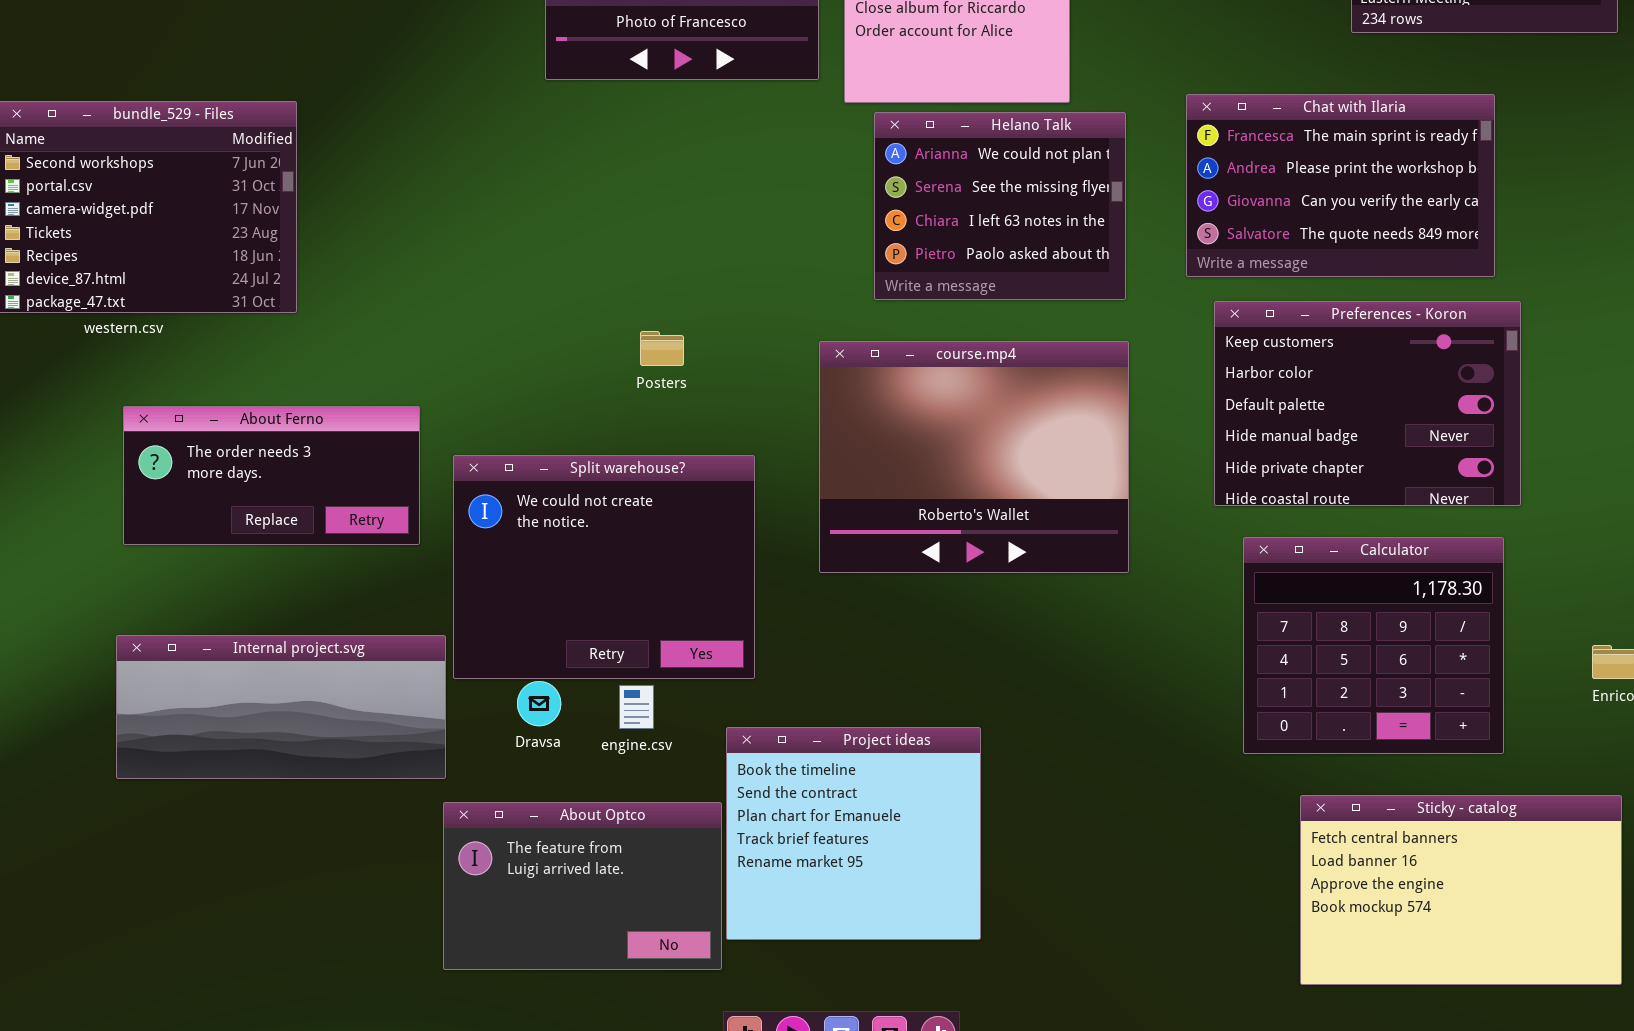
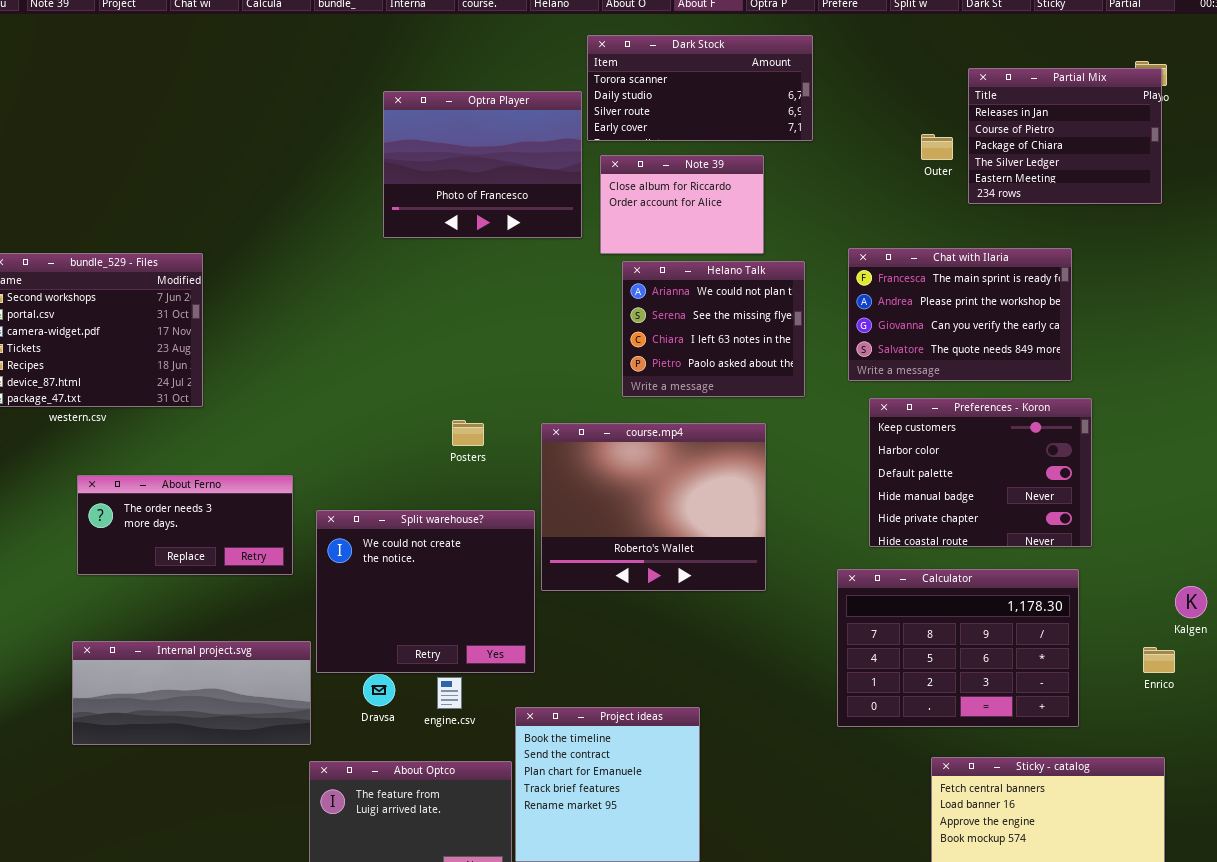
course.mp4: [819,341,1129,573] -> [541,423,766,591], moved
Calculator: [1243,537,1504,754] -> [837,569,1079,727], resized

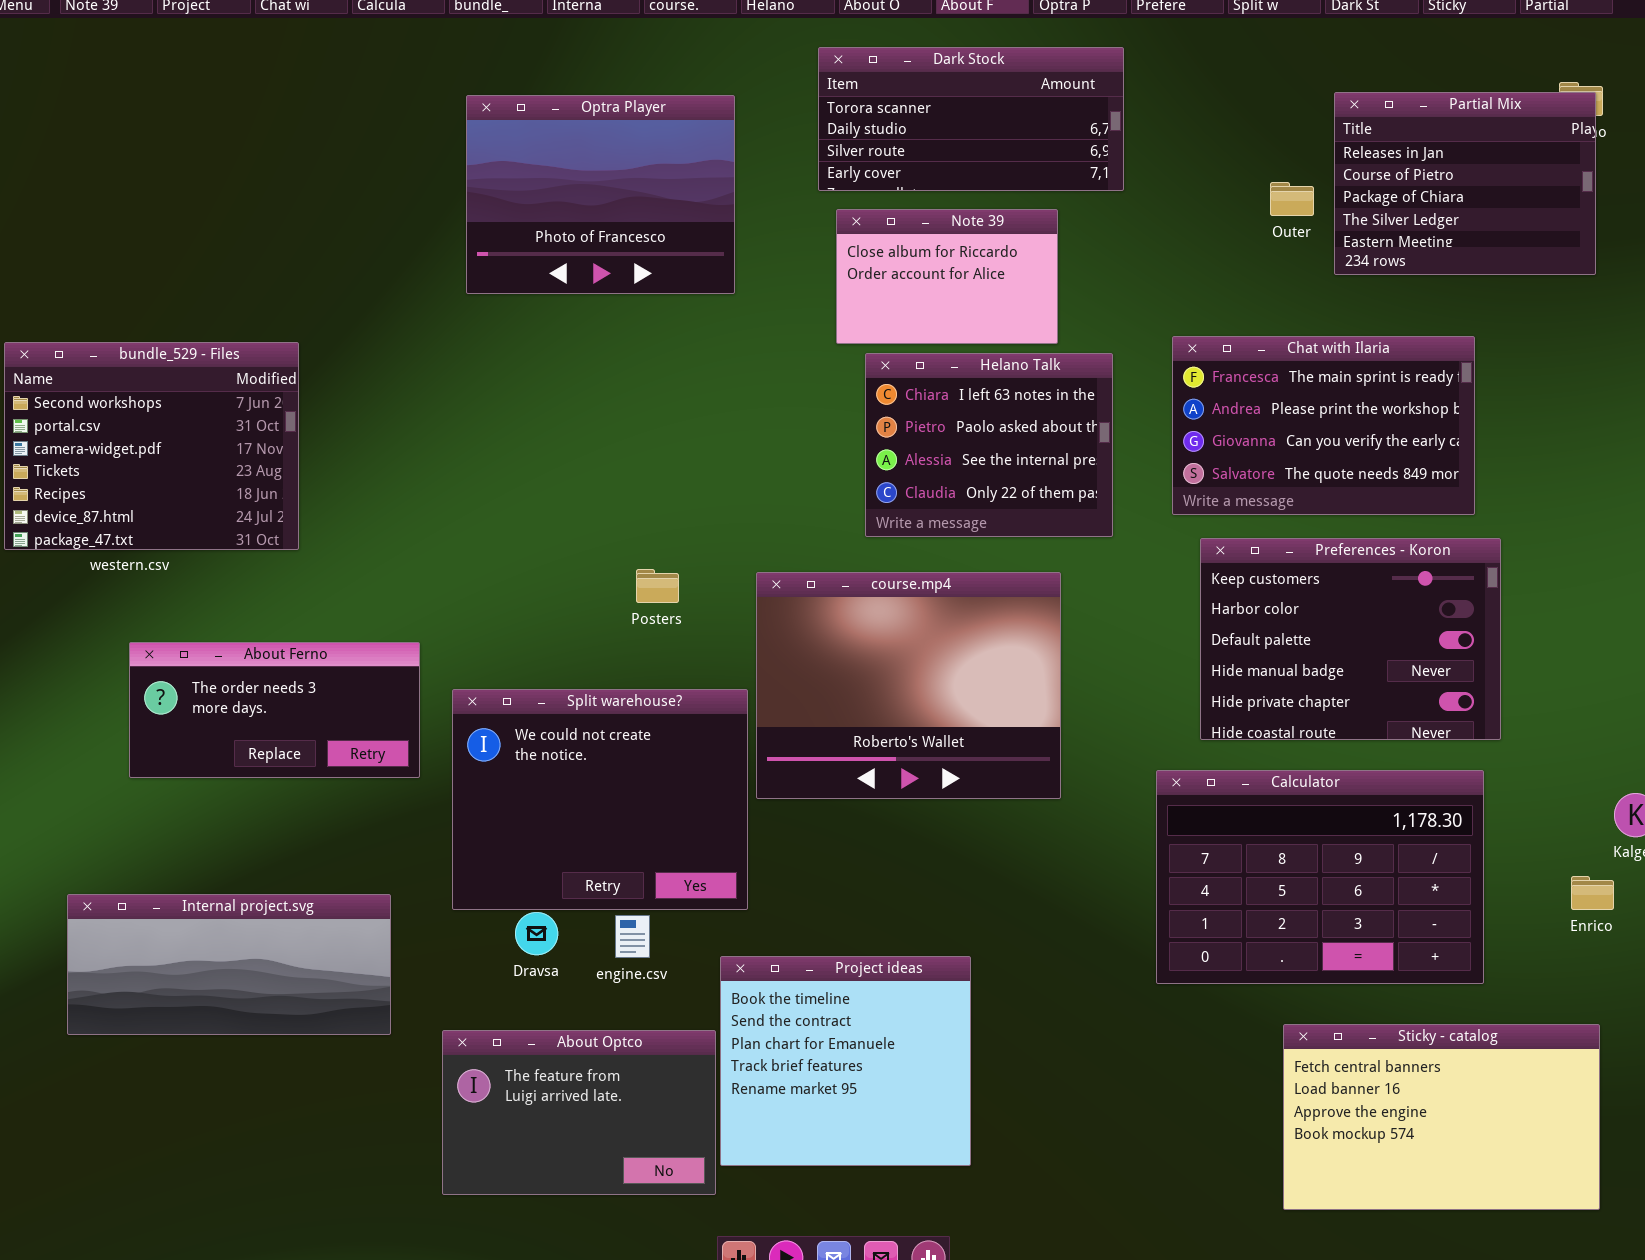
Optra Player: [383,91,582,238] -> [466,95,735,294], moved
Helano Talk: [622,261,805,397] -> [865,353,1113,537], scrolled down 2 rows
Internal project.svg: [72,641,311,745] -> [67,894,391,1035], moved

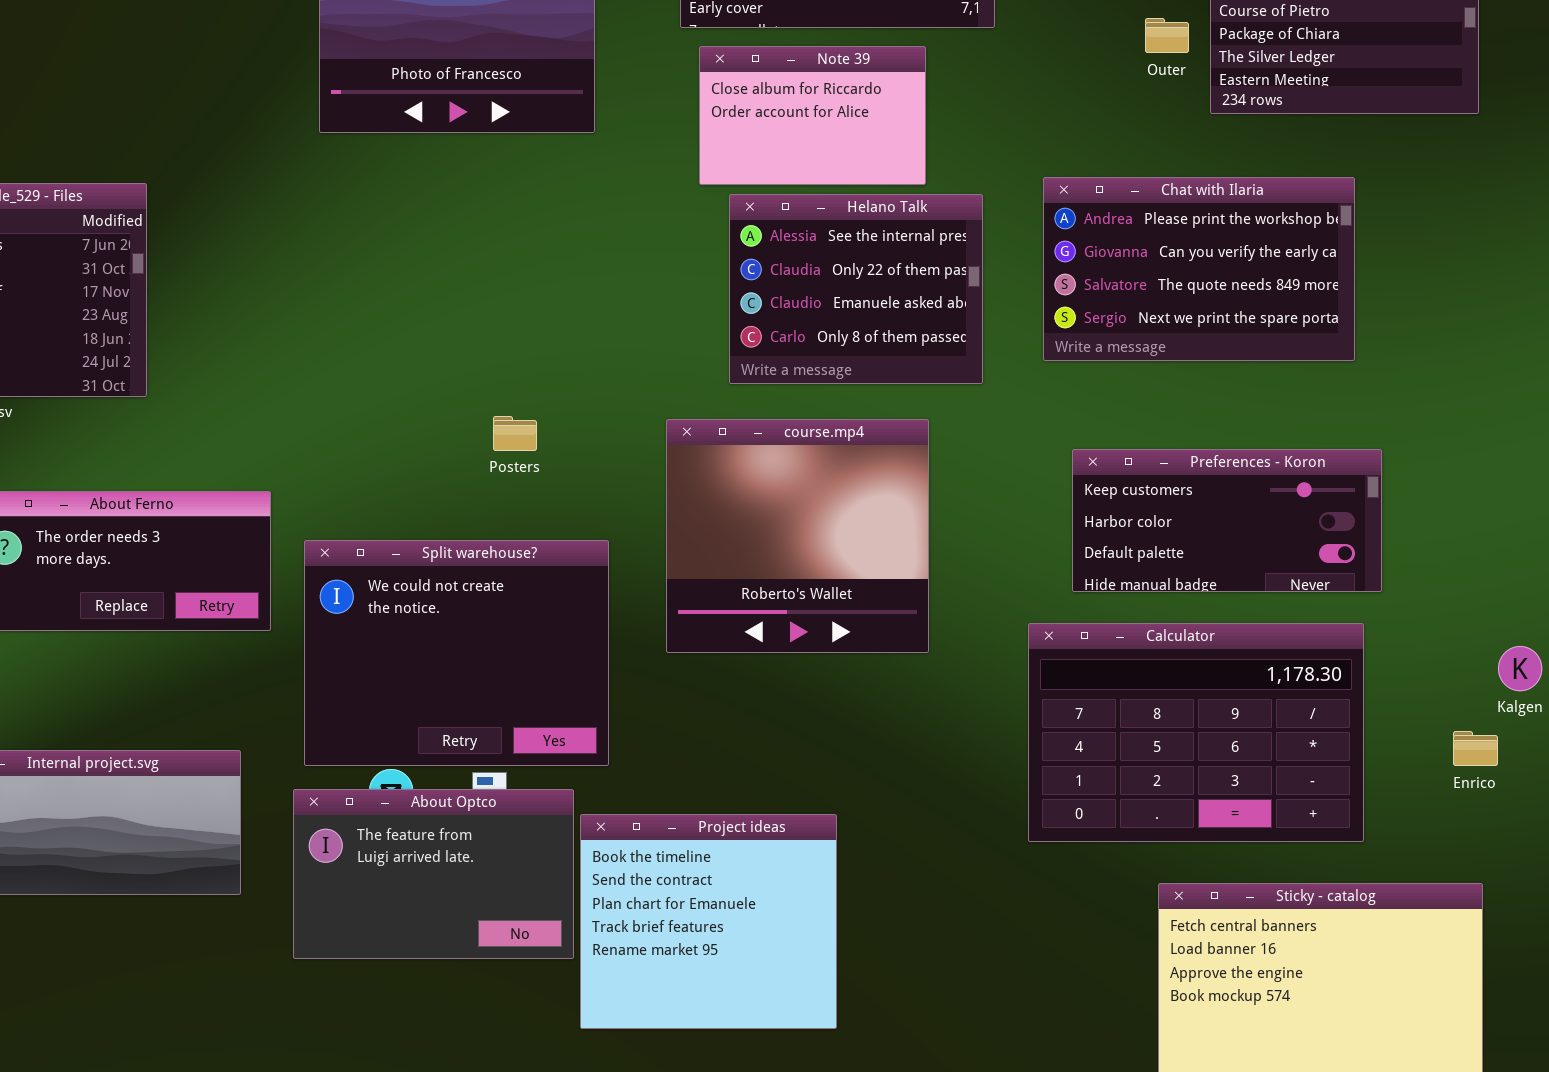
Chat with Ilaria: [1172,336,1475,515] -> [1043,177,1355,361], scrolled down 1 row
Helano Talk: [865,353,1113,537] -> [729,194,983,384], scrolled down 2 rows
Preferences - Koron: [1200,538,1501,740] -> [1072,449,1382,592], resized
course.mp4: [756,572,1061,799] -> [666,419,929,653], resized
About Optco: [442,1030,716,1195] -> [293,789,574,959], moved

